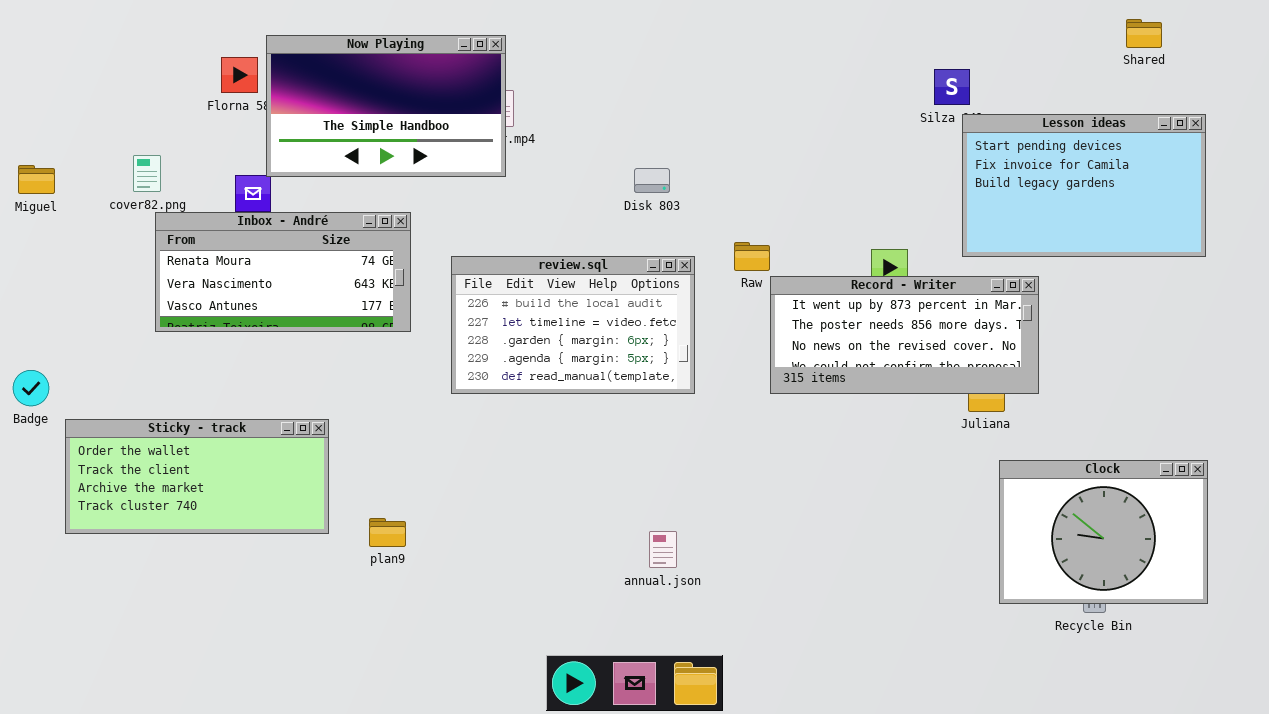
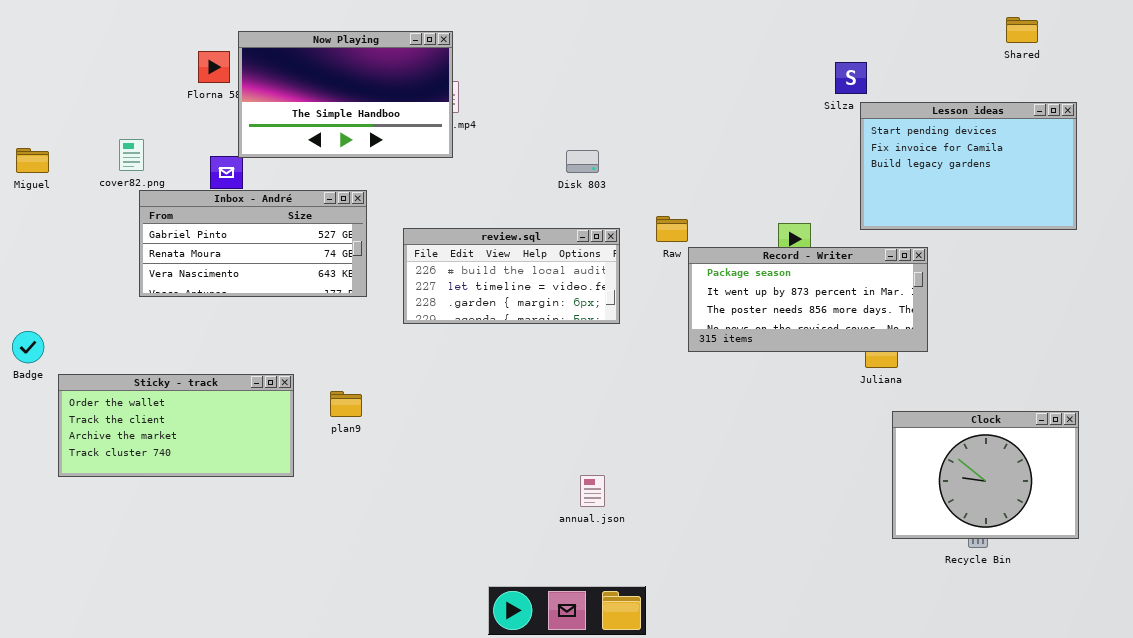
Inbox - André: [155,212,411,332] -> [139,190,367,297], scrolled up 1 row
review.sql: [451,256,695,394] -> [403,228,620,324], resized
Record - Writer: [770,276,1039,394] -> [688,247,928,352], scrolled up 1 row
plan9: [369,518,406,547] -> [330,391,362,417], moved

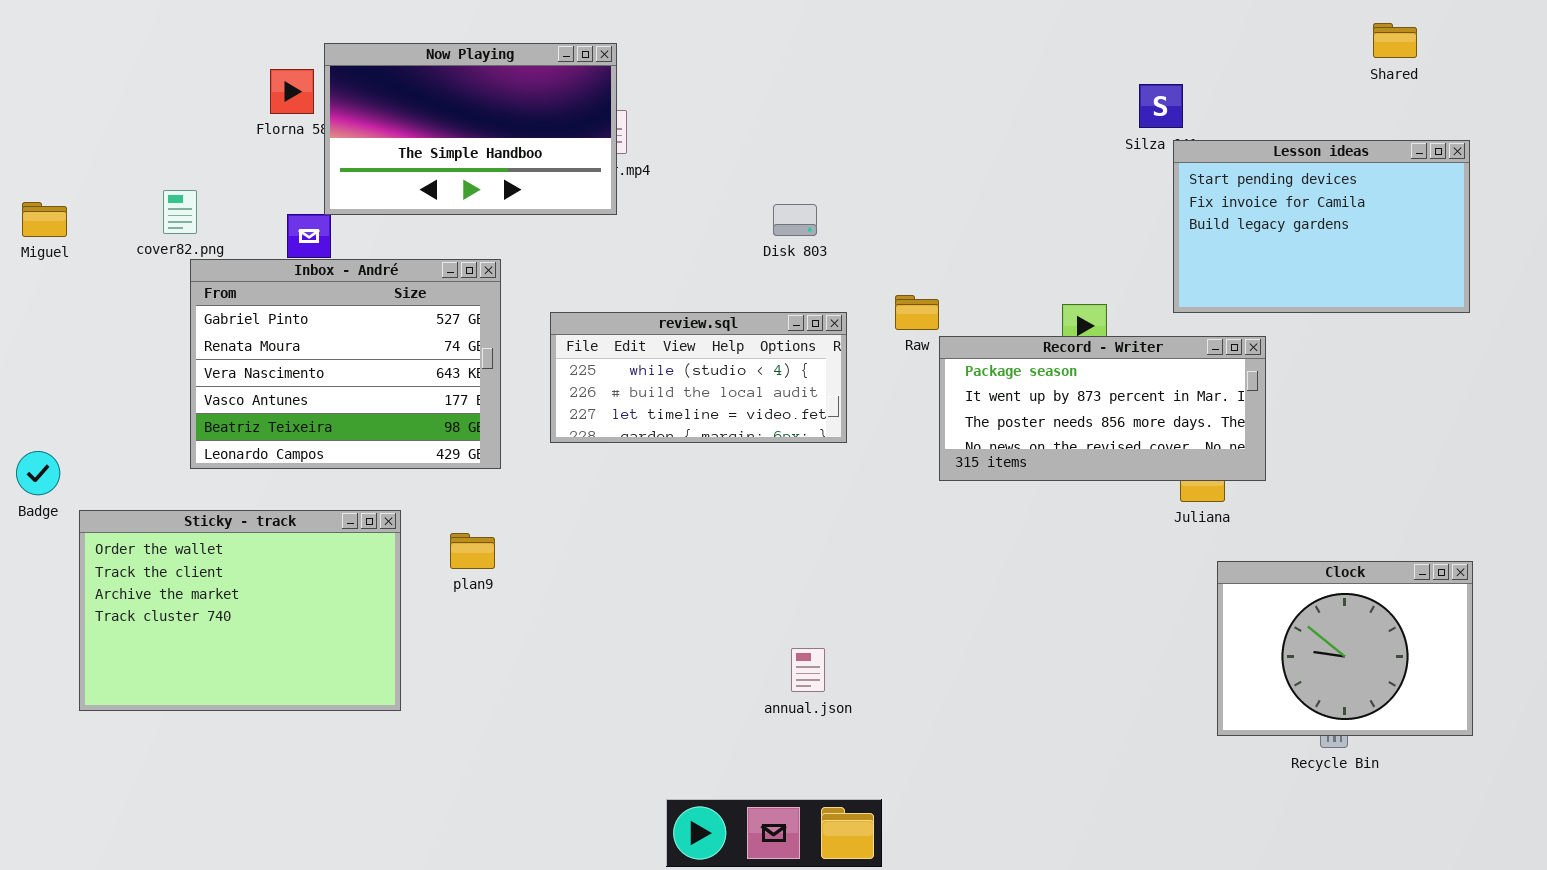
Inbox - André: [139,190,367,297] -> [190,259,501,469], resized
review.sql: [403,228,620,324] -> [550,312,847,443], scrolled up 1 row
Sticky - track: [58,374,294,477] -> [79,510,401,711], resized

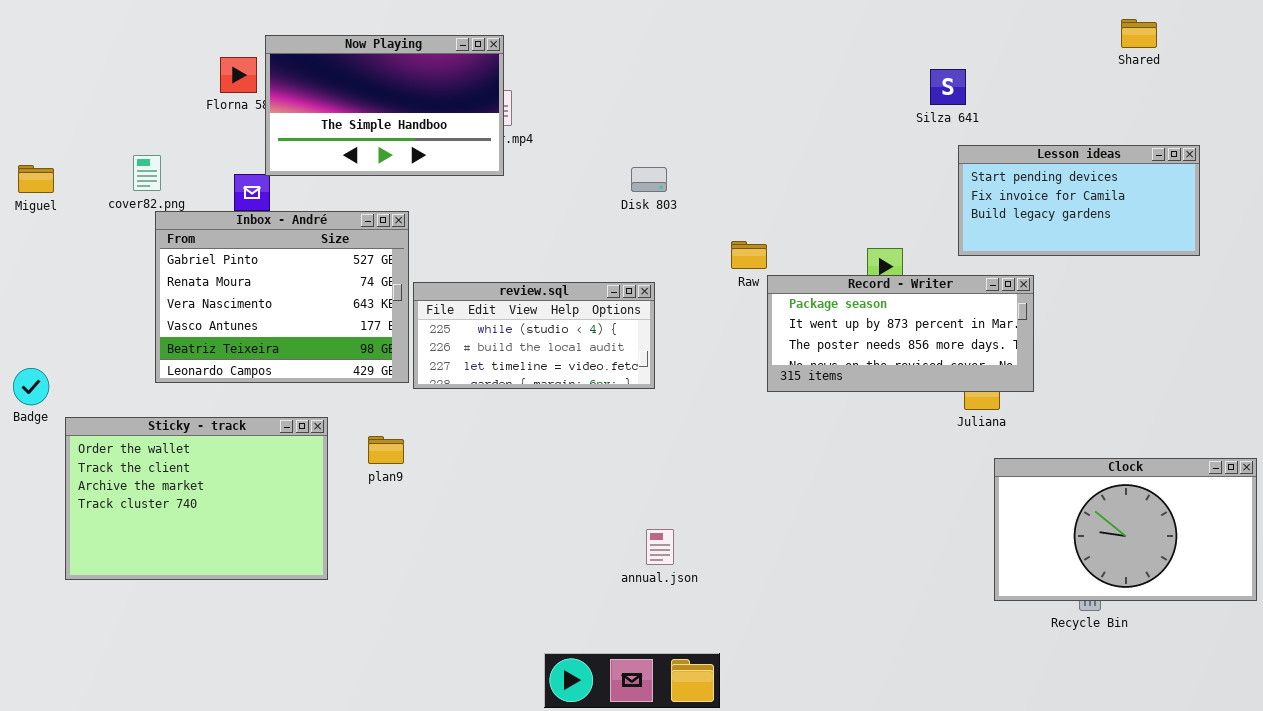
Lesson ideas: [1173,140,1470,313] -> [958,145,1200,256], resized
review.sql: [550,312,847,443] -> [413,282,655,389], moved
Clock: [1217,561,1473,736] -> [994,458,1257,601], resized

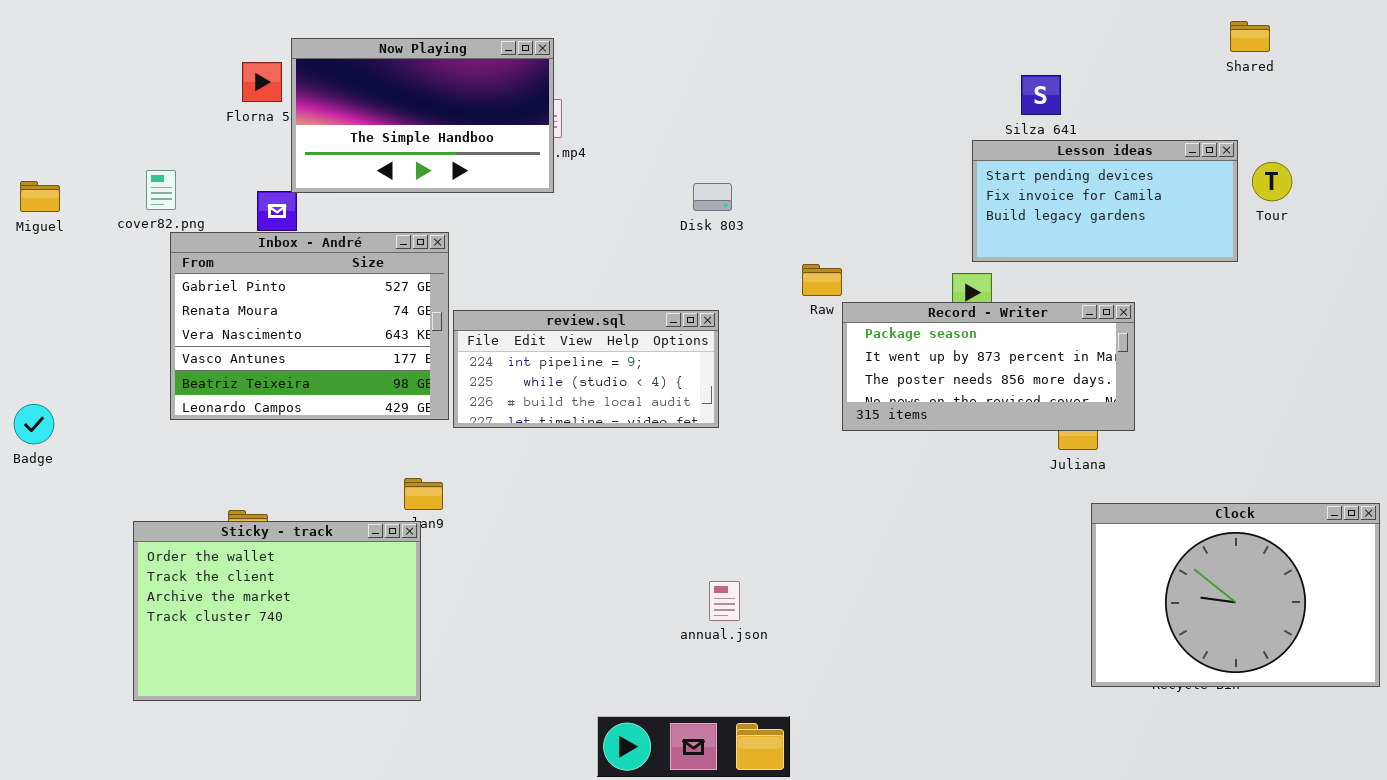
Lesson ideas: [958,145,1200,256] -> [972,140,1238,262], moved
review.sql: [413,282,655,389] -> [453,310,719,428], scrolled up 1 row
Sticky - track: [65,417,328,580] -> [133,521,421,701], moved
Clock: [994,458,1257,601] -> [1091,503,1380,687], resized

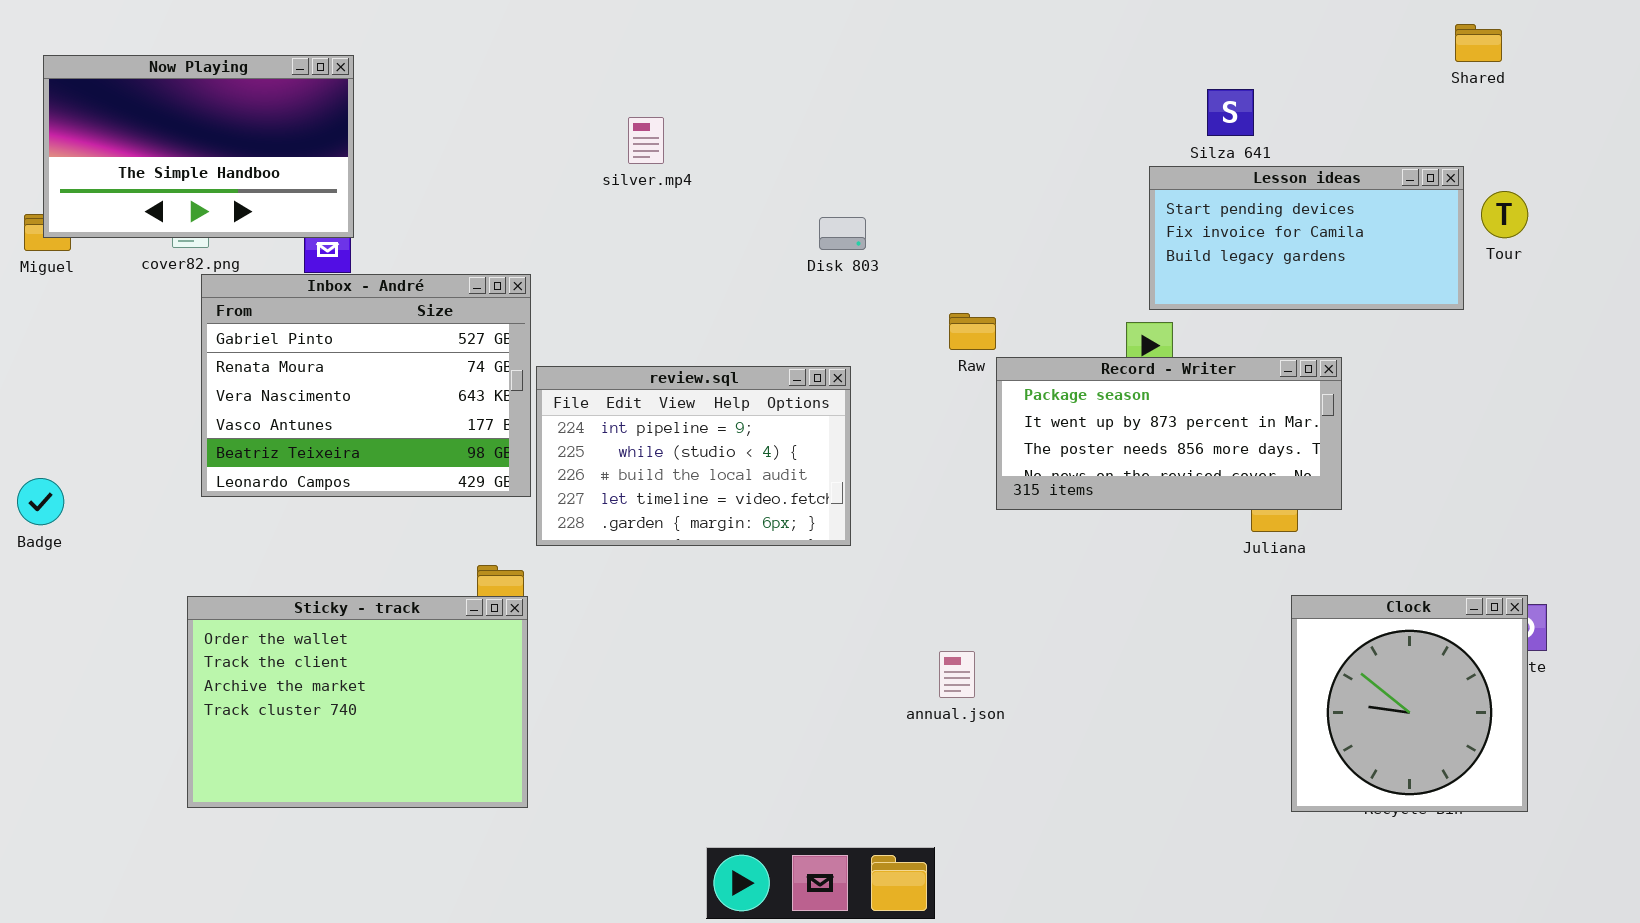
Now Playing: [291,38,554,193] -> [43,55,354,238], moved
review.sql: [453,310,719,428] -> [536,366,851,546], resized
Clock: [1091,503,1380,687] -> [1291,595,1528,812], resized
Sticky - track: [133,521,421,701] -> [187,596,528,808], moved
annual.json: [709,581,740,621] -> [939,651,975,698], moved

